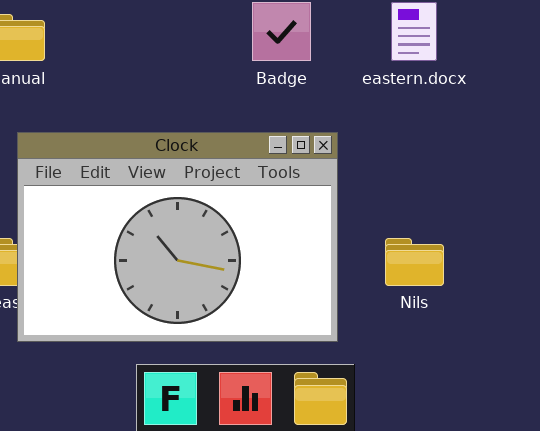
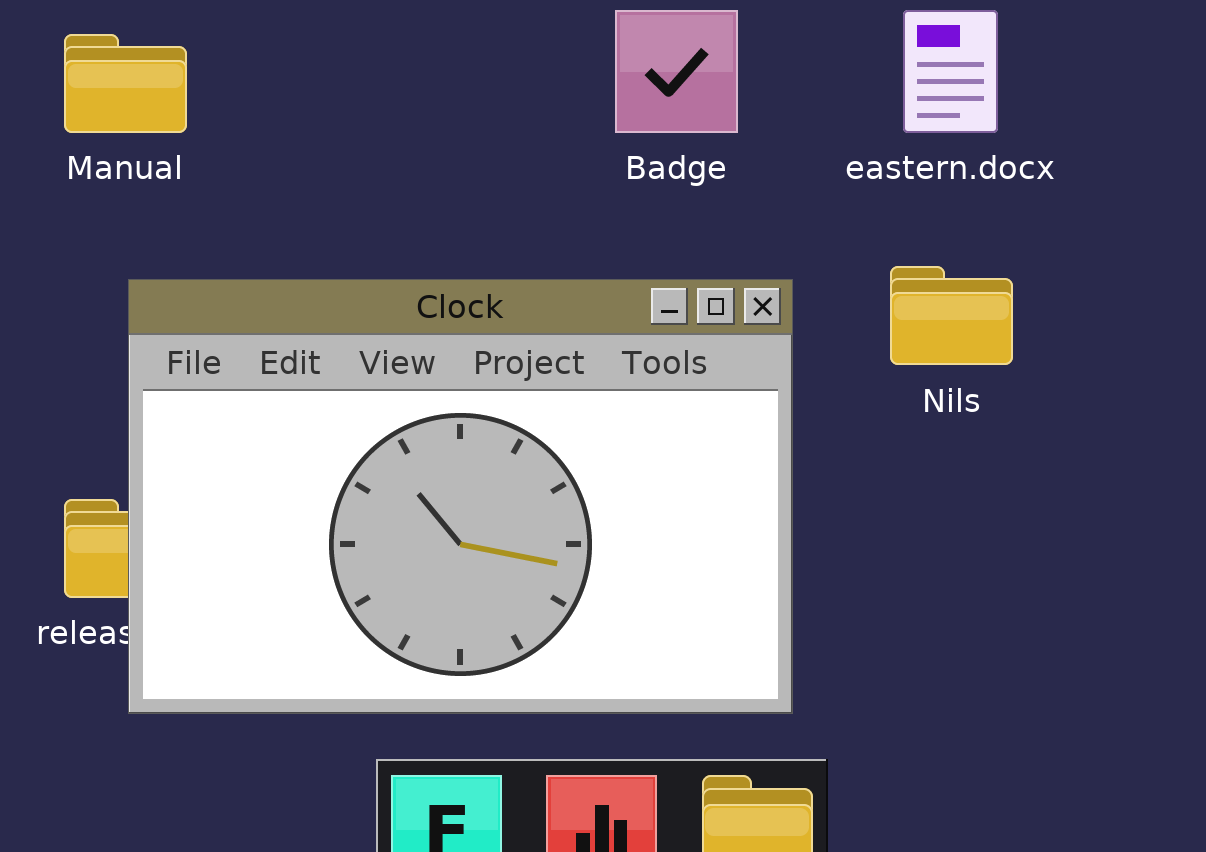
Nils: [385,238,444,286] -> [890,266,1013,365], moved

